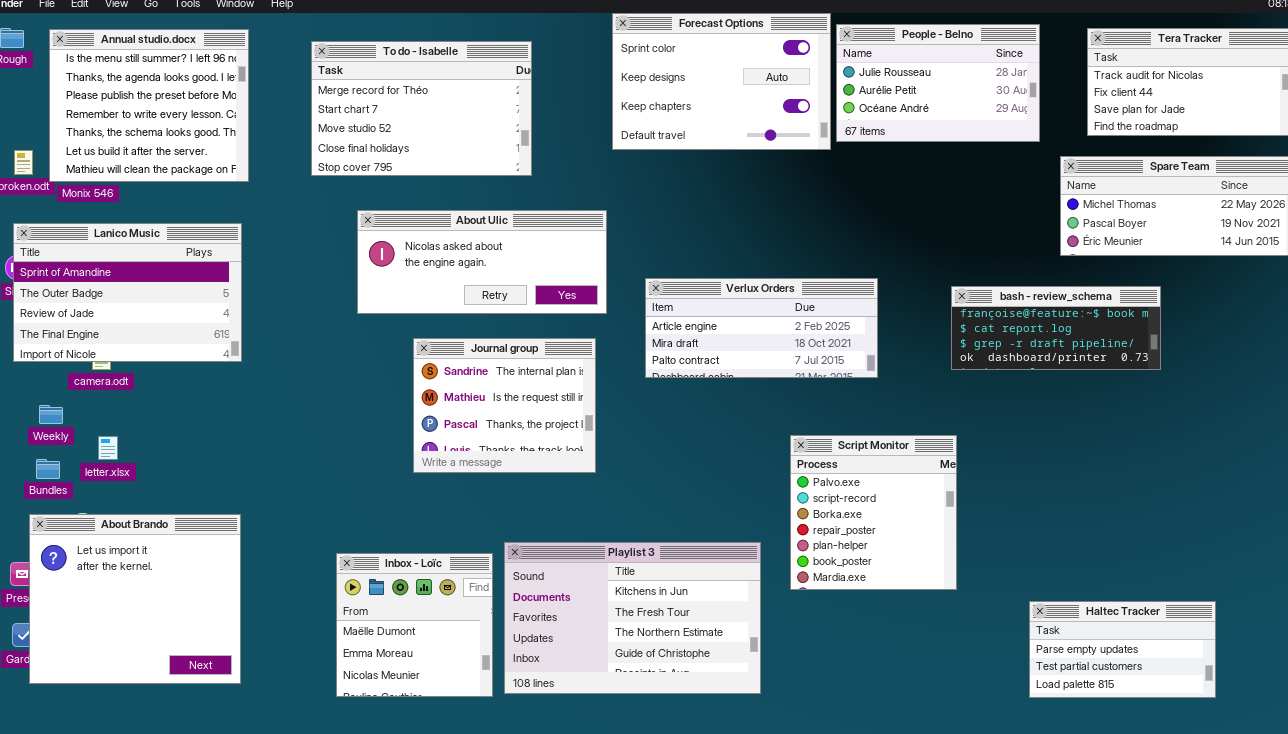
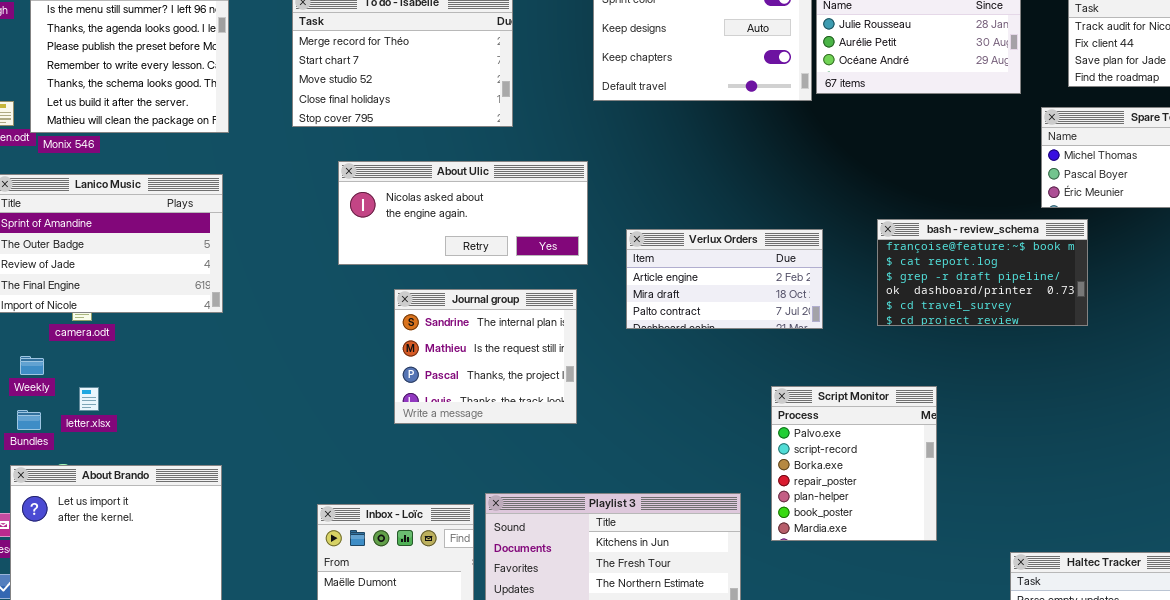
Verlux Orders: [645,278,878,378] -> [626,229,823,329], resized
bash - review_schema: [951,286,1161,370] -> [877,219,1088,326], moved, resized

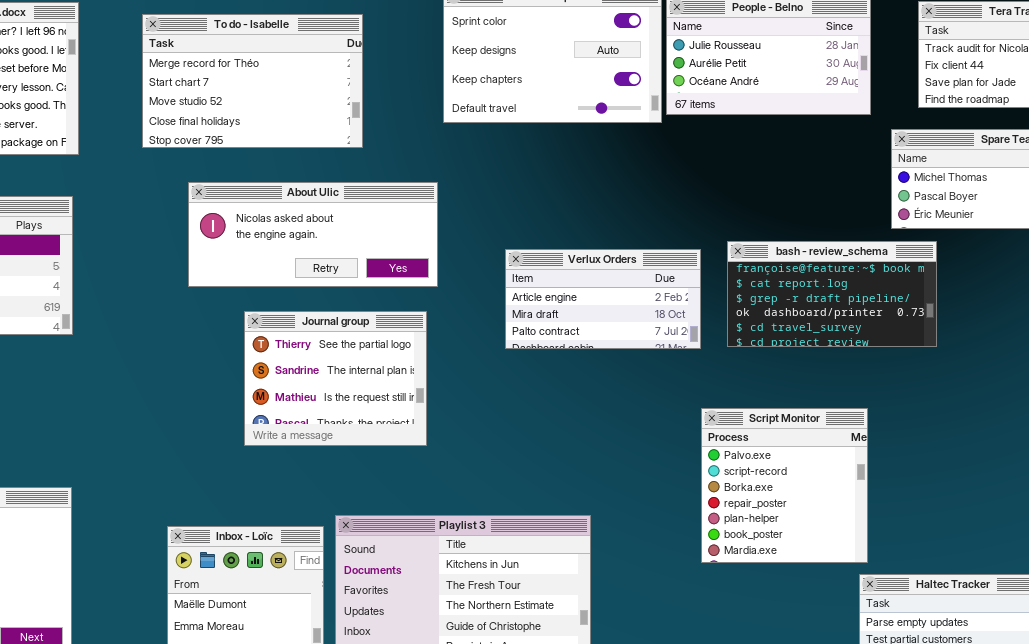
Verlux Orders: [626,229,823,329] -> [505,249,701,349], moved
Journal group: [394,289,577,424] -> [244,311,427,446], scrolled up 1 row
Script Monitor: [771,386,937,541] -> [701,408,868,563], moved

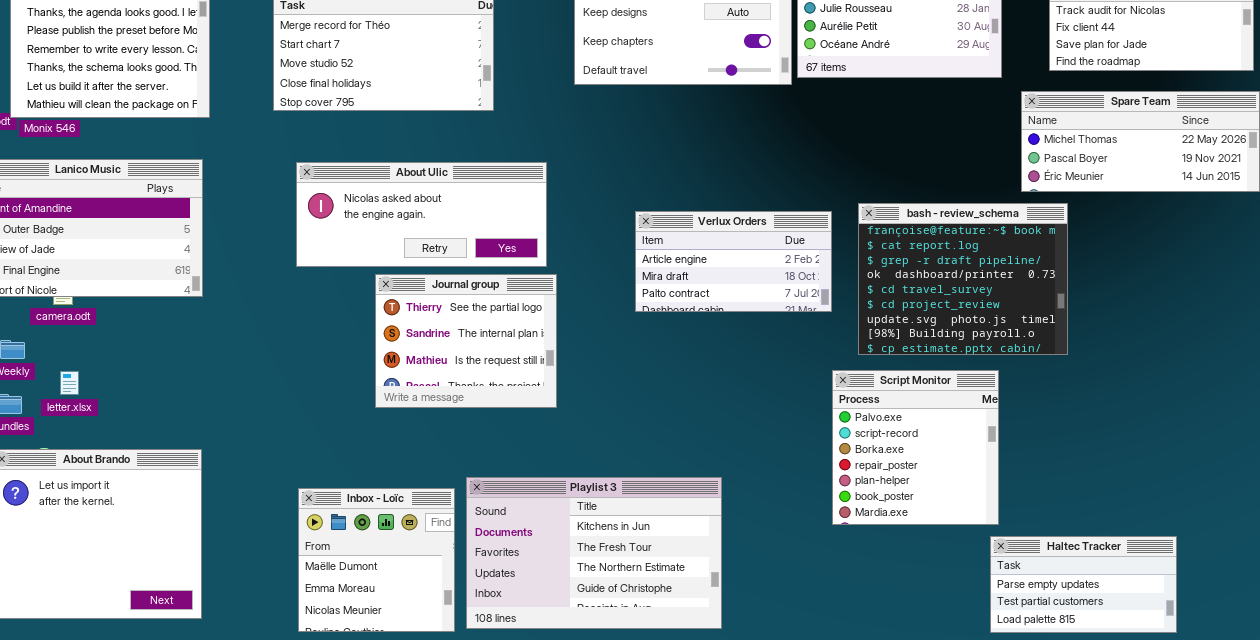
About Ulic: [188,182,438,287] -> [296,162,547,267], moved
bash - review_schema: [727,241,937,347] -> [858,203,1068,355], resized

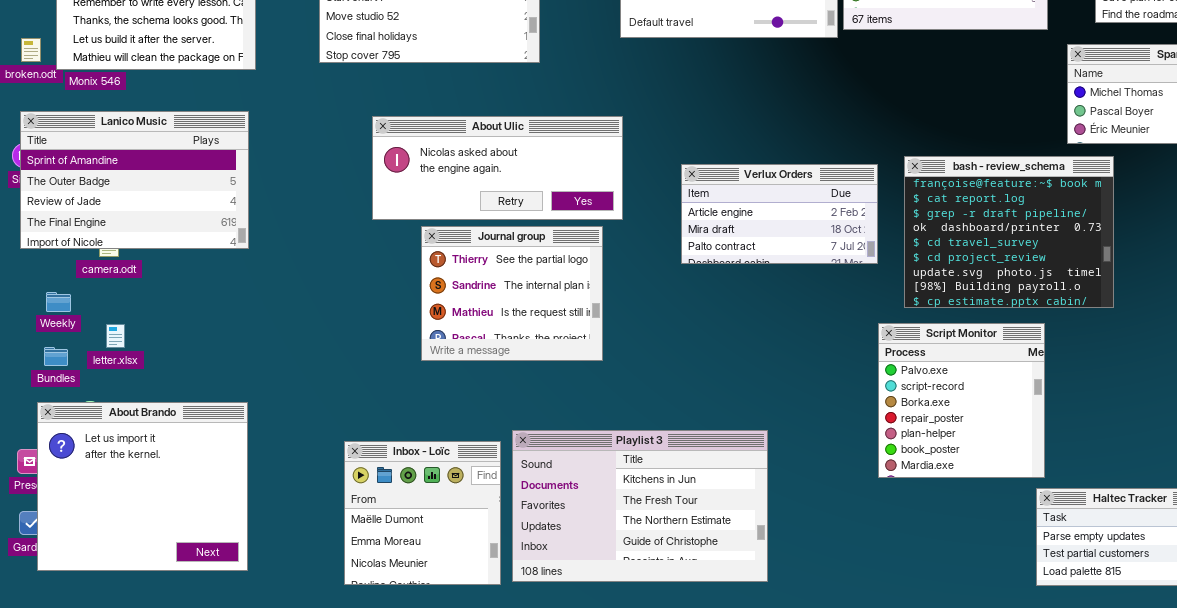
About Ulic: [296,162,547,267] -> [372,116,623,220], moved

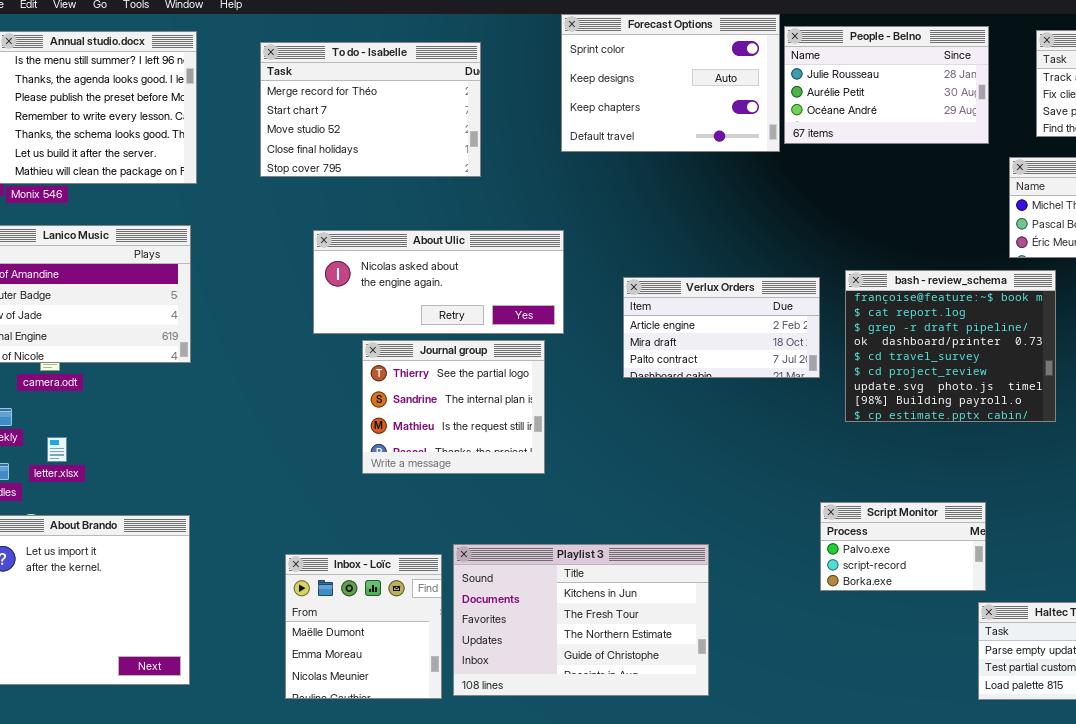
Script Monitor: [878,323,1045,478] -> [820,502,986,591], resized

